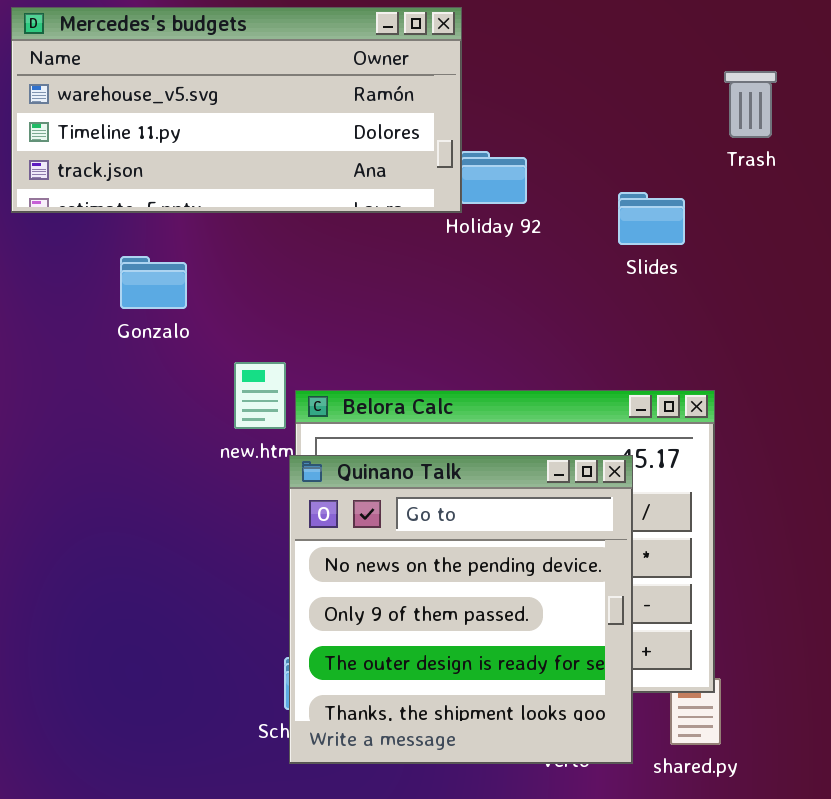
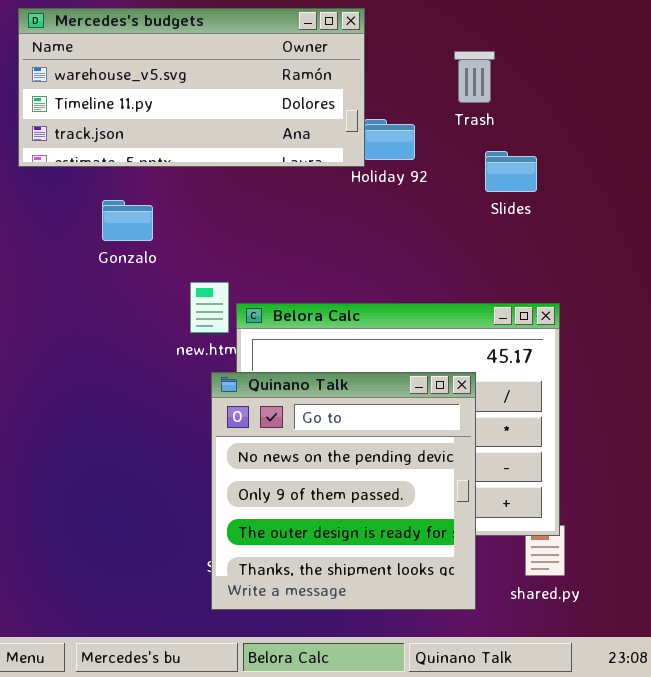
Trash: [724,71,777,138] -> [454,51,495,103], moved
Quinano Talk: [289,455,633,764] -> [211,372,476,610], moved

